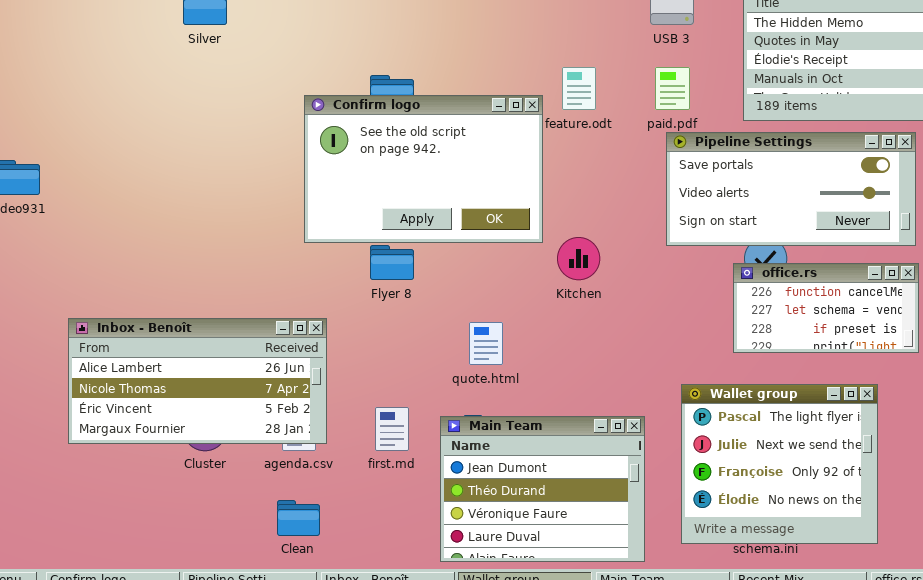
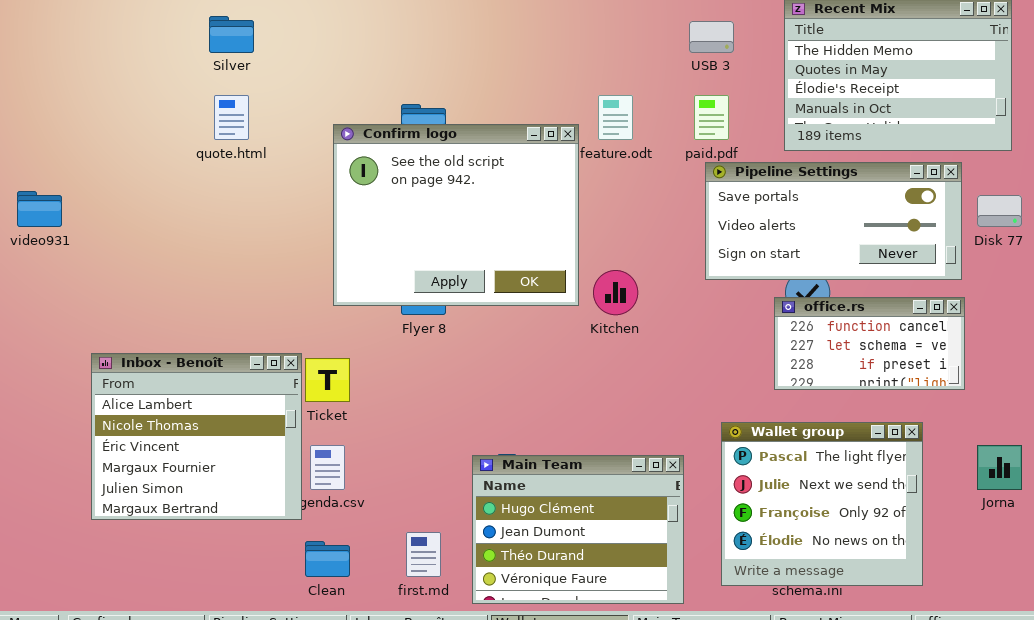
Confirm logo: [304,95,543,243] -> [333,124,579,306], resized
Inbox - Benoît: [68,318,327,444] -> [91,353,302,520], resized
quote.html: [469,322,503,365] -> [214,95,249,140], moved
first.md: [375,407,409,451] -> [406,532,441,577], moved
Main Team: [440,416,645,562] -> [472,455,684,604], scrolled up 1 row

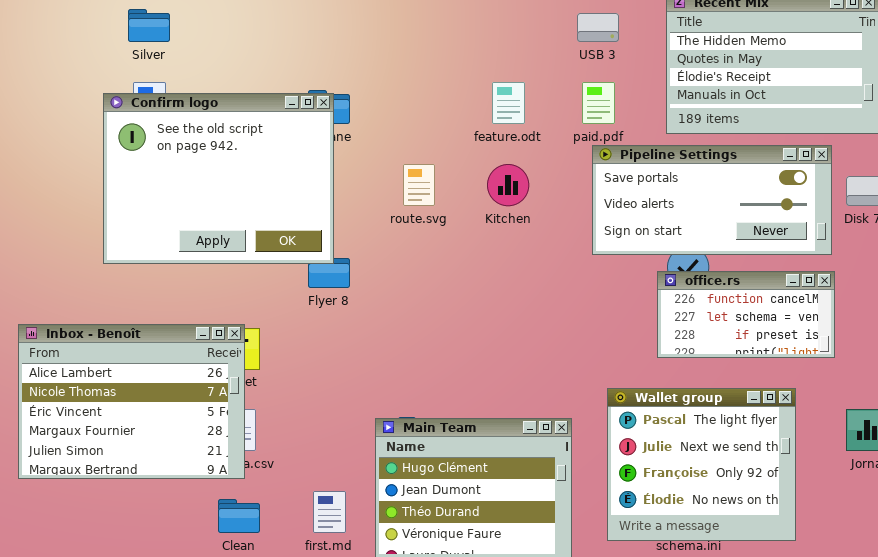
Confirm logo: [333,124,579,306] -> [103,93,334,264], moved
Kitchen: [593,270,638,315] -> [487,164,529,206], moved
Inbox - Benoît: [91,353,302,520] -> [18,324,245,479], resized

